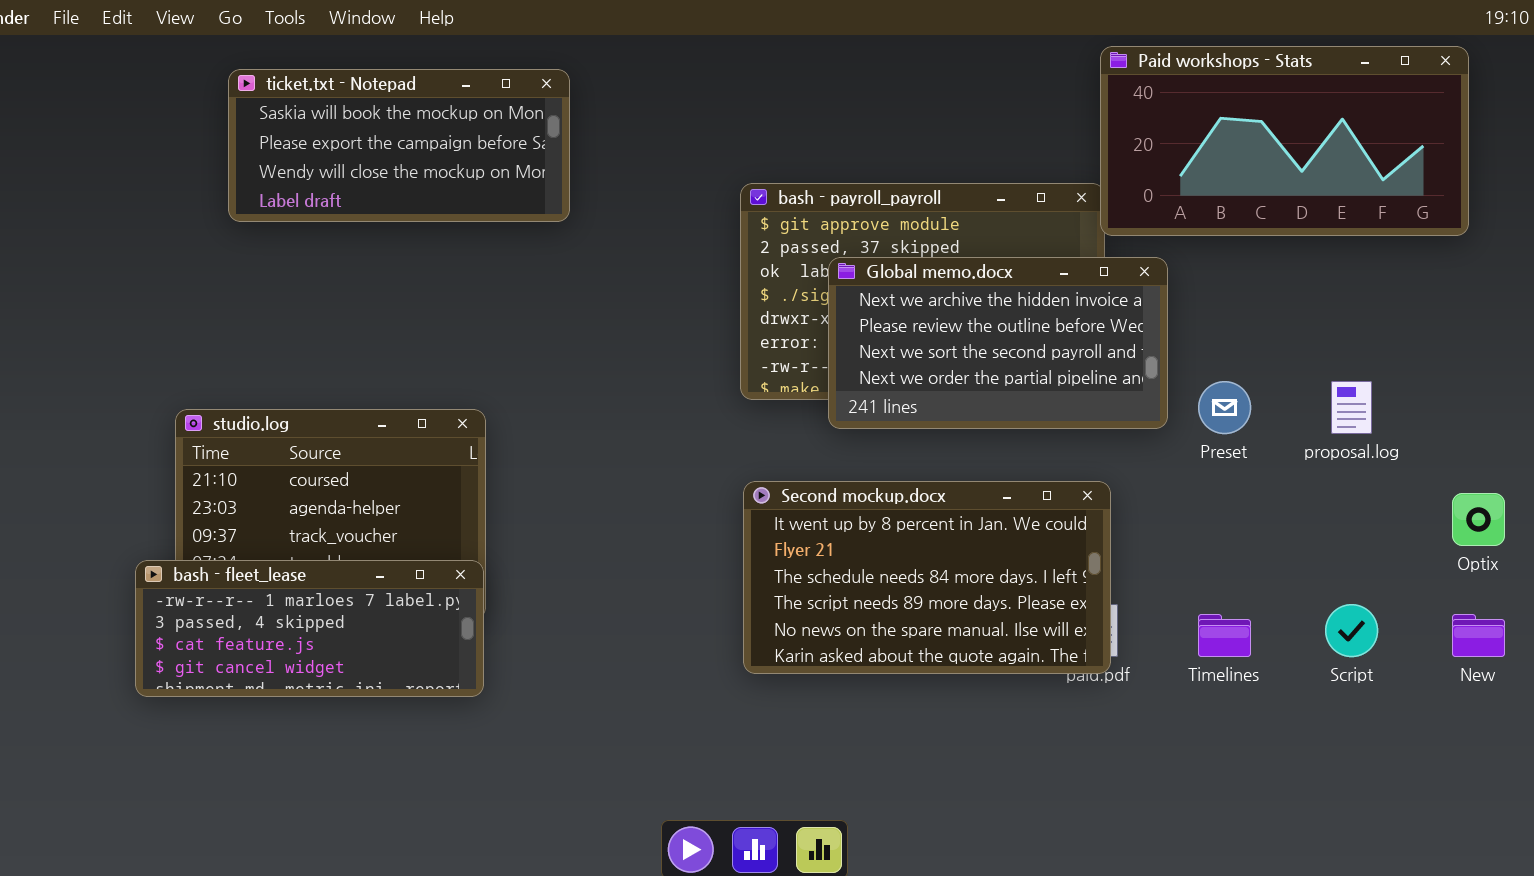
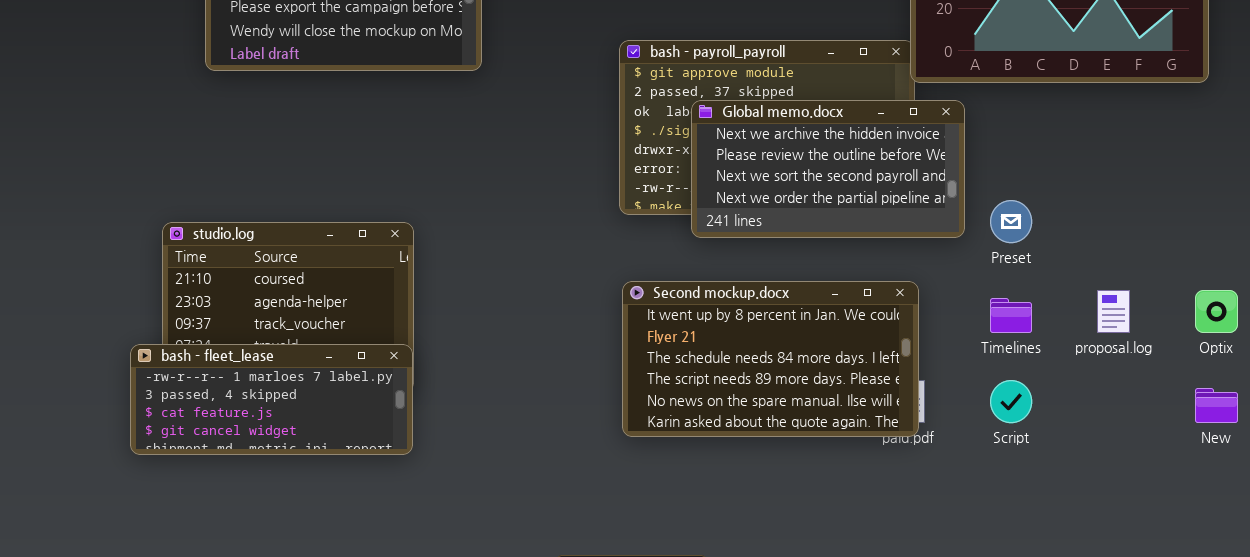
proposal.log: [1331,381,1372,434] -> [1097,290,1130,333], moved
Script: [1325,604,1378,657] -> [990,380,1032,423], moved
Timelines: [1198,614,1251,657] -> [990,298,1032,333], moved

